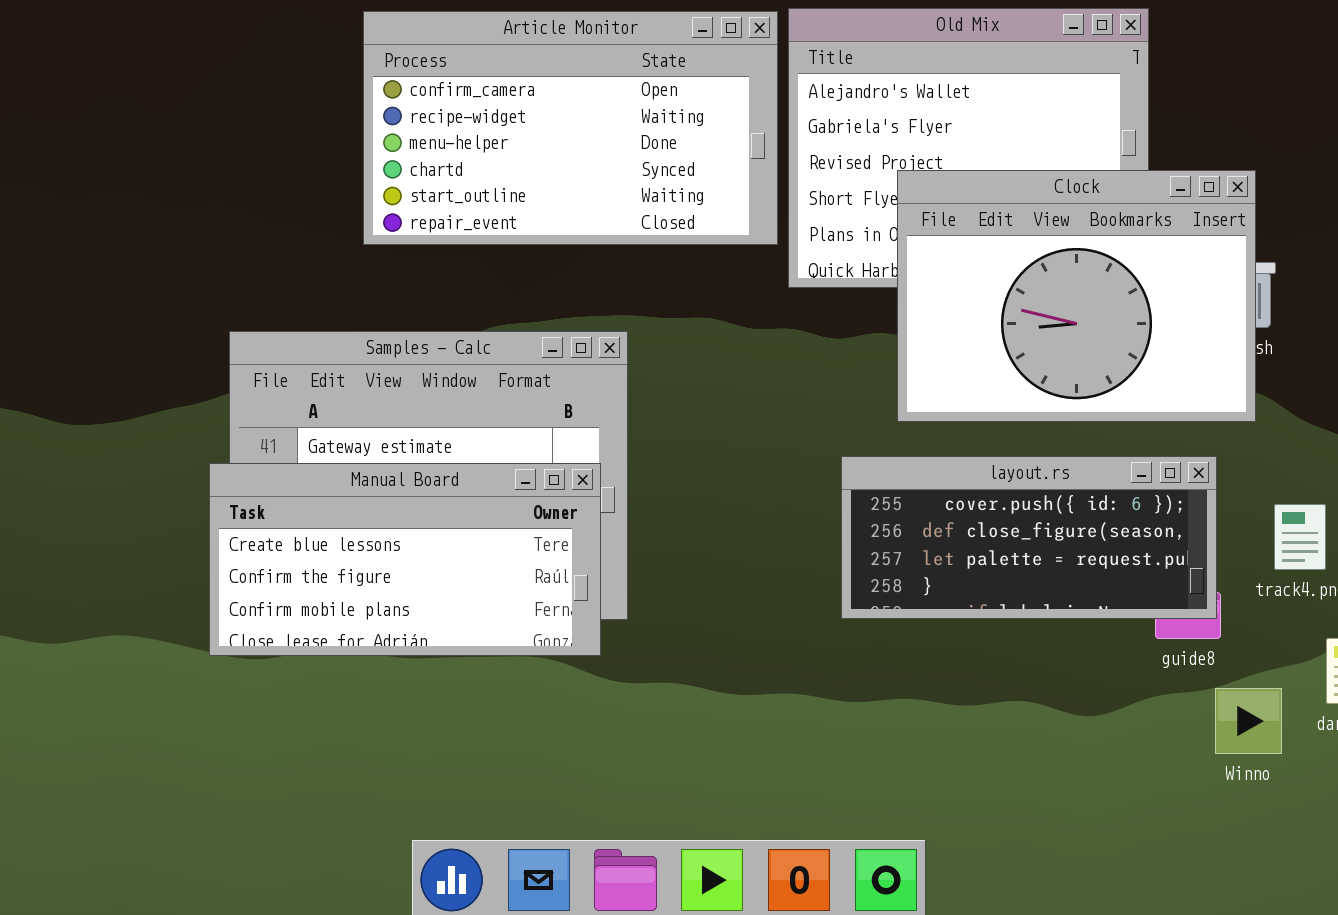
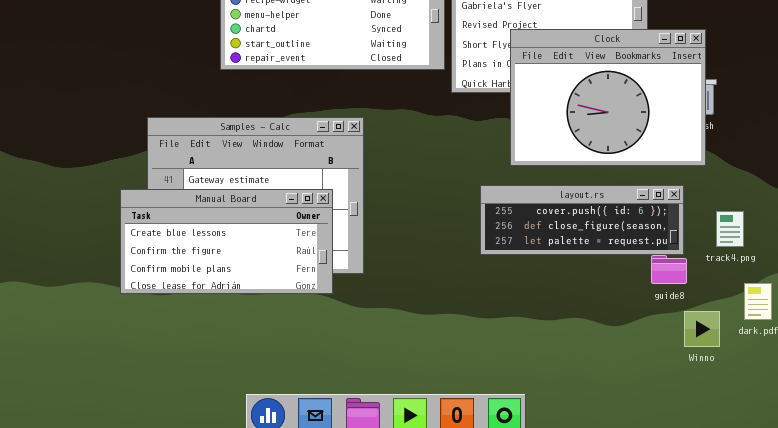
layout.rs: [841,456,1217,619] -> [480,185,684,255], resized
Manual Board: [209,463,601,656] -> [120,189,333,294], moved

